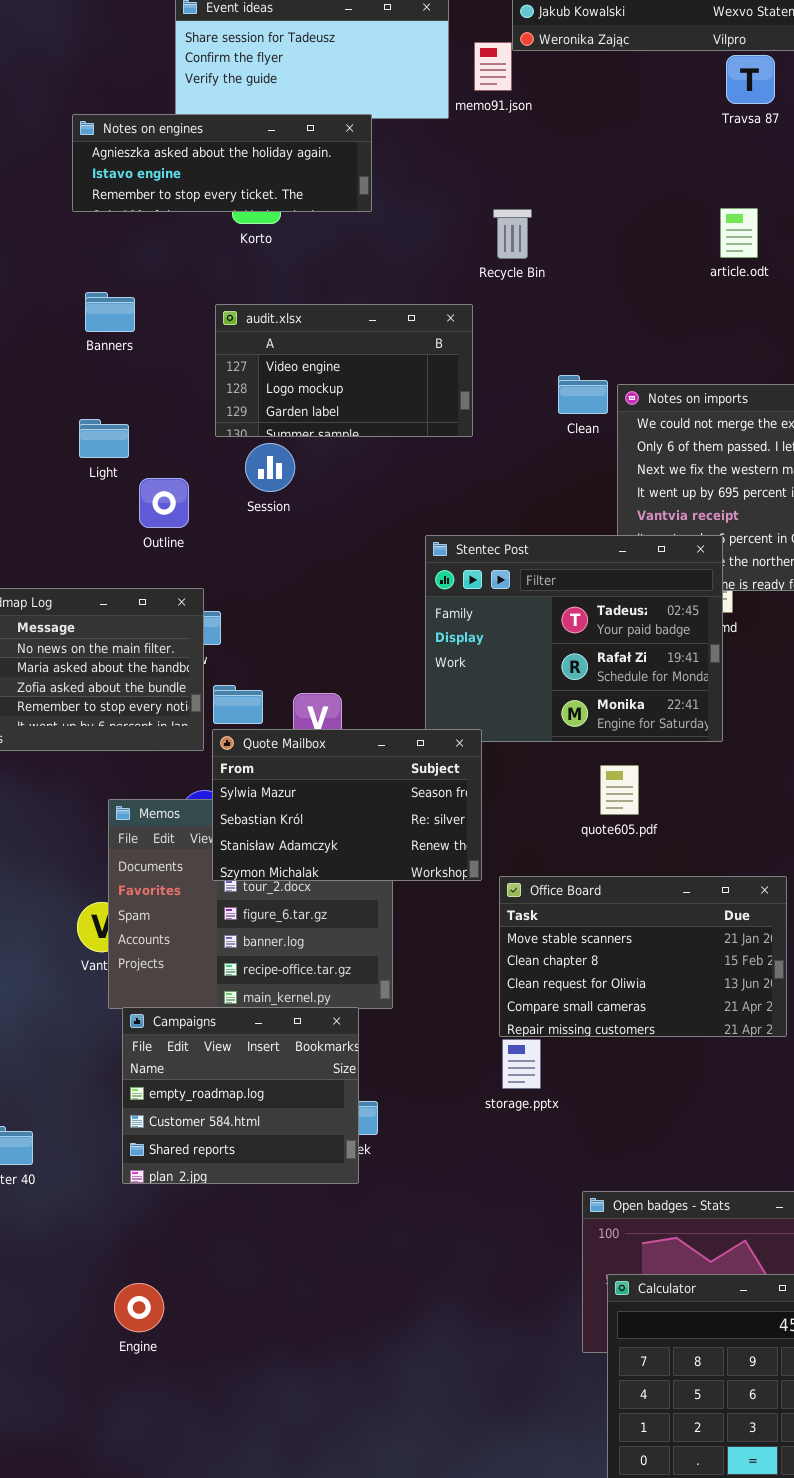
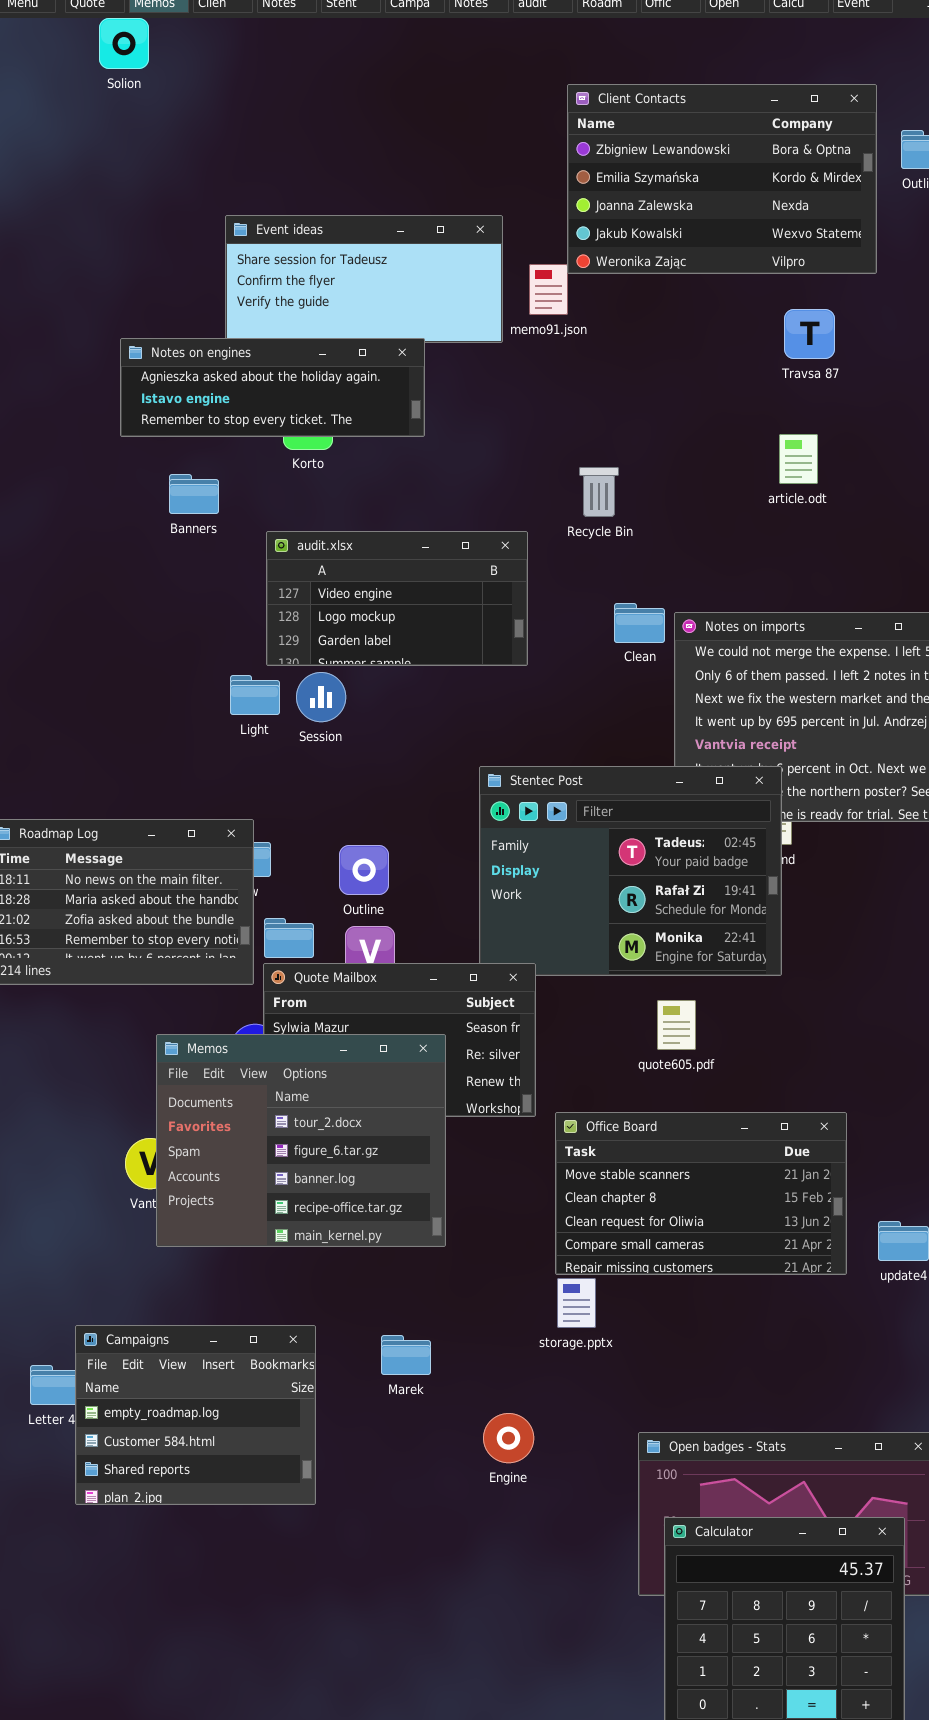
Travsa 87: [726,55,775,104] -> [784,309,835,359], moved
Recycle Bin: [493,209,532,259] -> [579,467,619,517], moved
Banners: [85,292,135,332] -> [169,474,219,514], moved
Light: [79,419,129,458] -> [230,675,280,715], moved
Outline: [139,478,189,528] -> [339,845,389,895], moved
Memos: [108,799,393,1009] -> [156,1034,446,1247], raised
Campaigns: [122,1007,359,1184] -> [75,1325,316,1505], moved
Engine: [114,1283,164,1332] -> [483,1413,534,1463], moved

